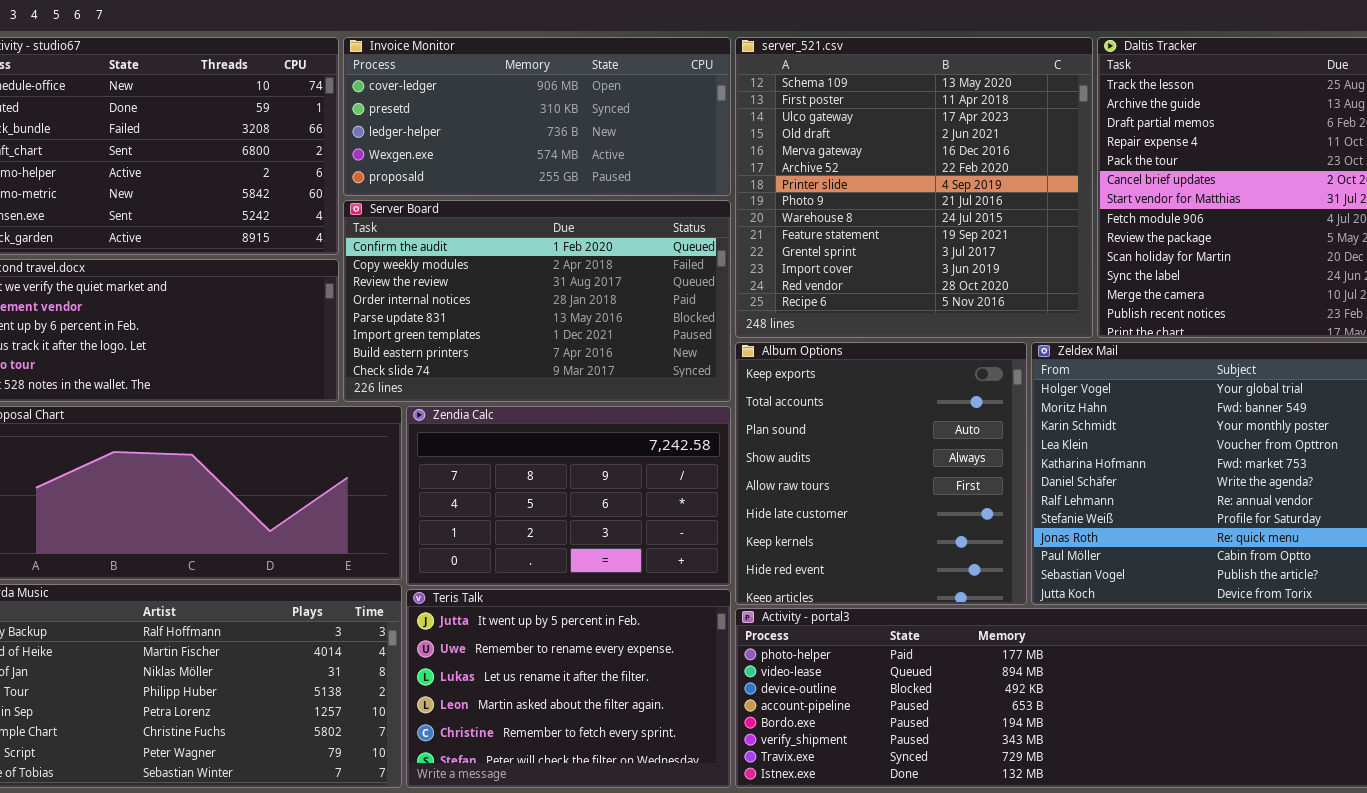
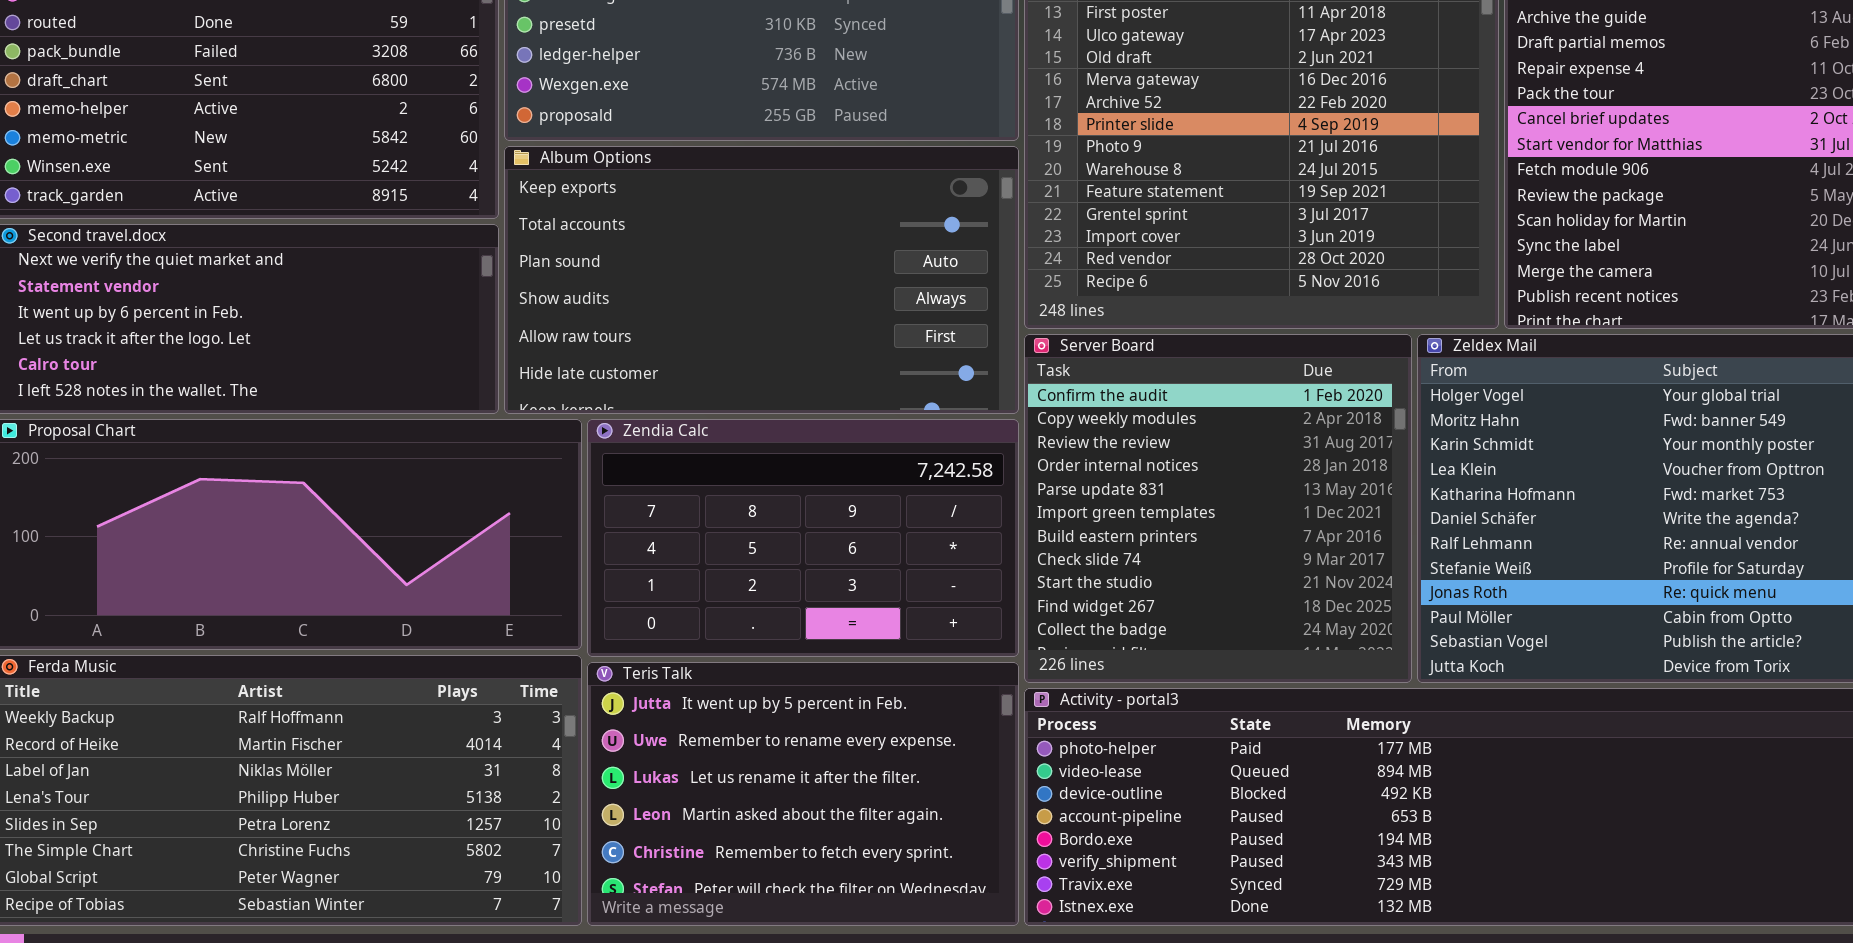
Server Board: [343,200,731,402] -> [1024,334,1412,683], moved, resized
Album Options: [735,342,1027,605] -> [504,146,1019,414], moved, resized

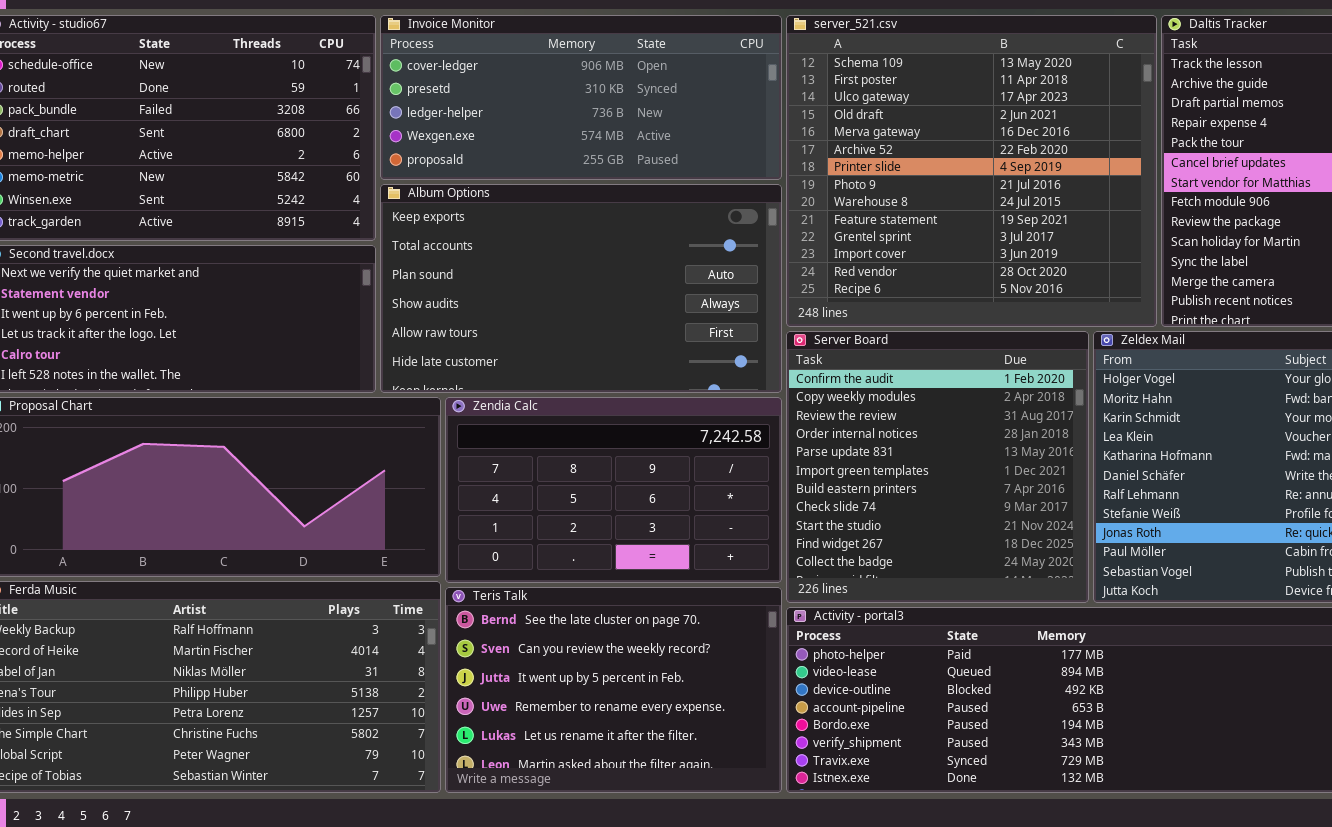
Teris Talk: [587,662,1019,926] -> [445,587,782,793], scrolled up 2 rows

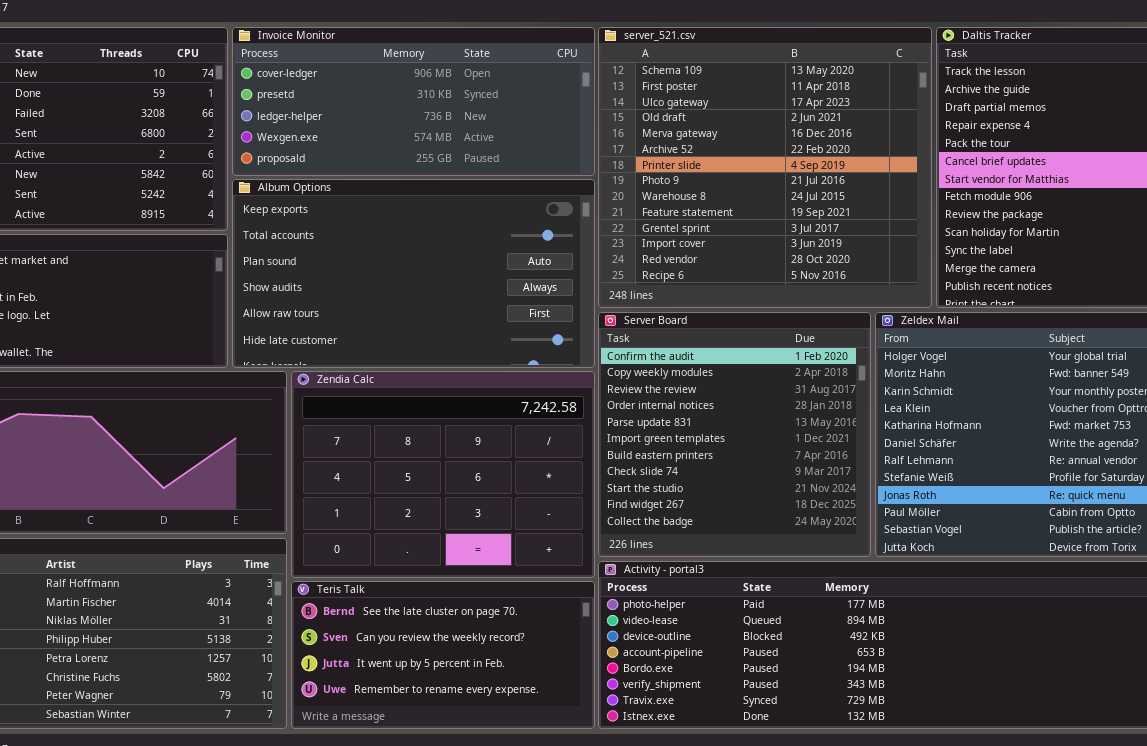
Zendia Calc: [445,397,782,583] -> [291,371,595,578], resized
Teris Talk: [445,587,782,793] -> [291,581,595,729], resized

